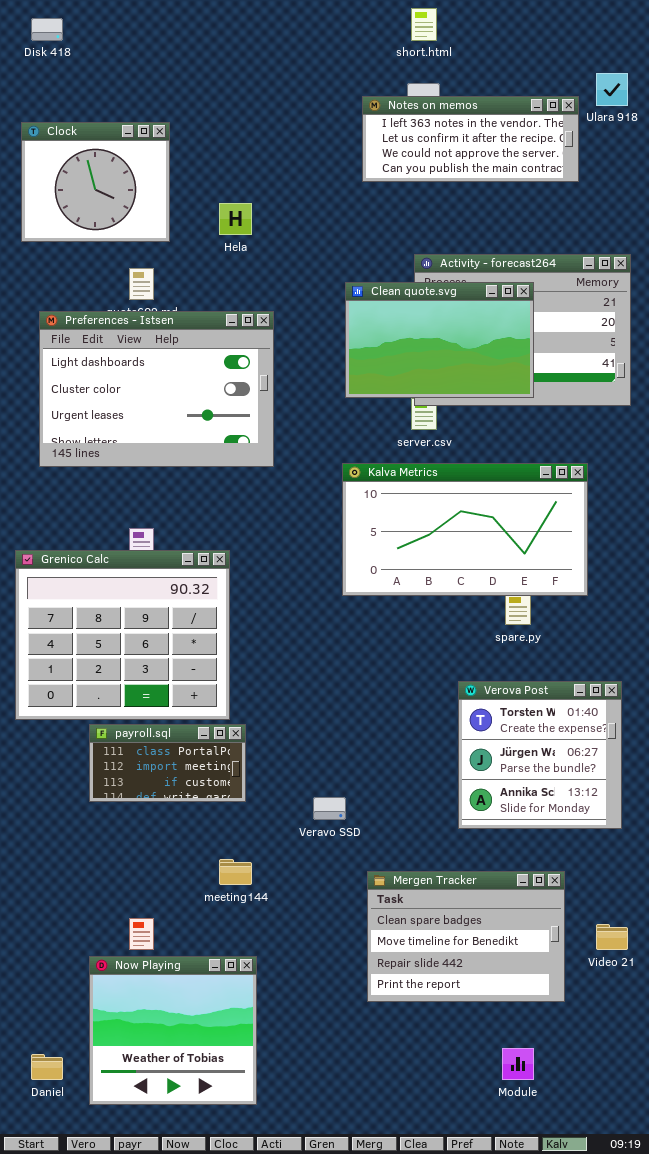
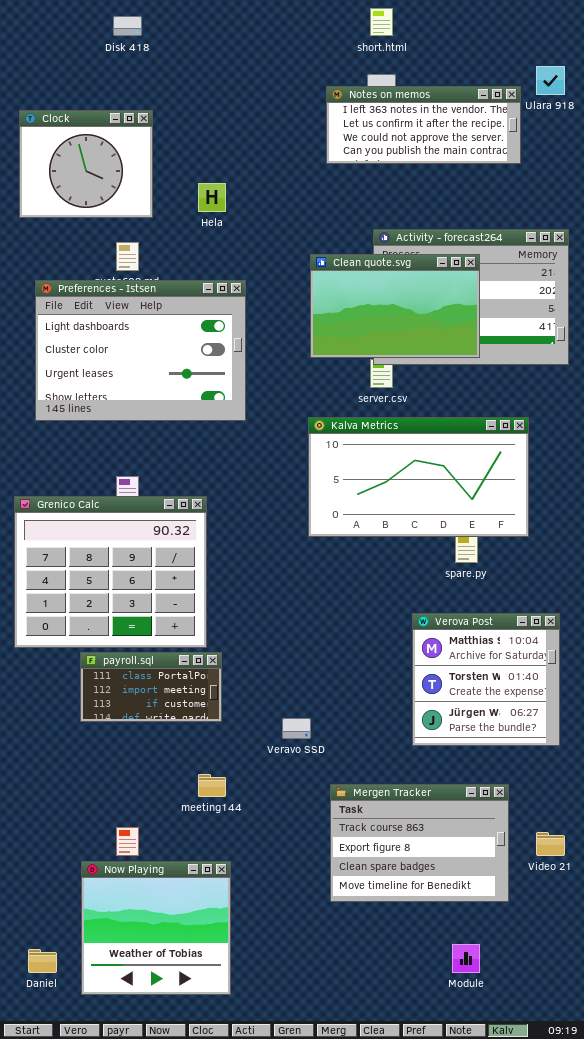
Disk 418: [31,18,63,41] -> [113,16,142,36], moved
Verova Post: [458,681,622,829] -> [412,613,560,746], scrolled up 1 row
Mergen Tracker: [367,871,565,1002] -> [330,784,509,902], scrolled up 2 rows

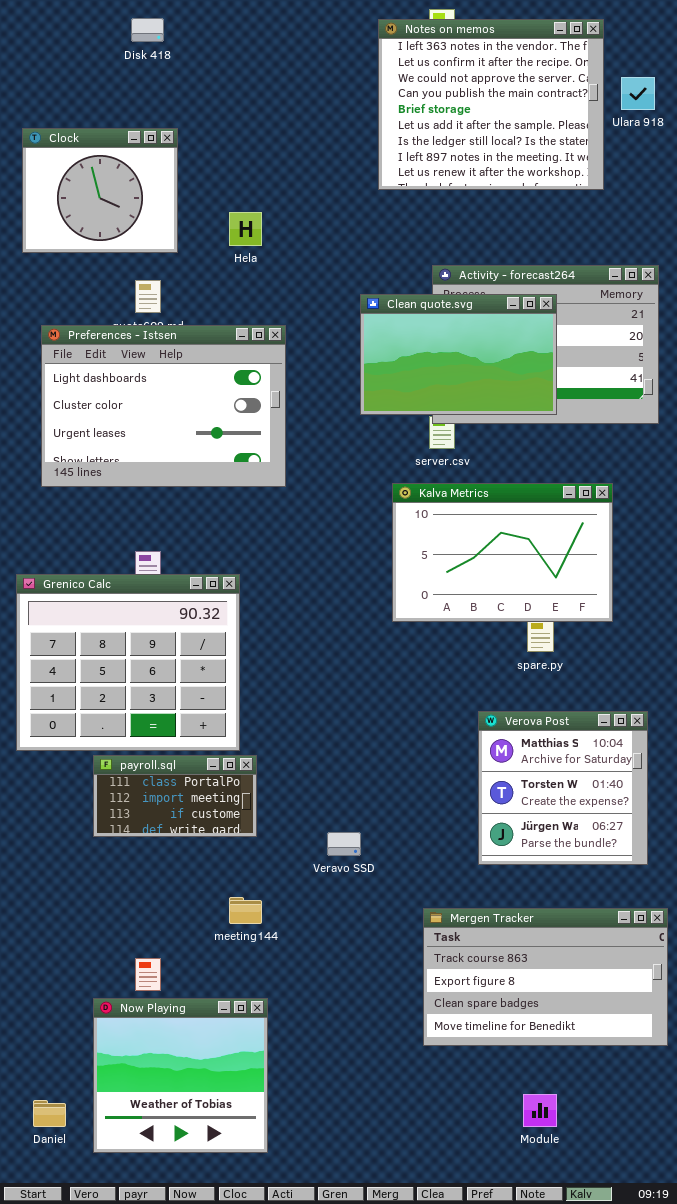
Notes on memos: [326,86,521,164] -> [378,19,604,190], resized
Kalva Metrics: [308,417,529,537] -> [392,483,613,622], resized
Mergen Tracker: [330,784,509,902] -> [423,908,668,1046], moved, resized

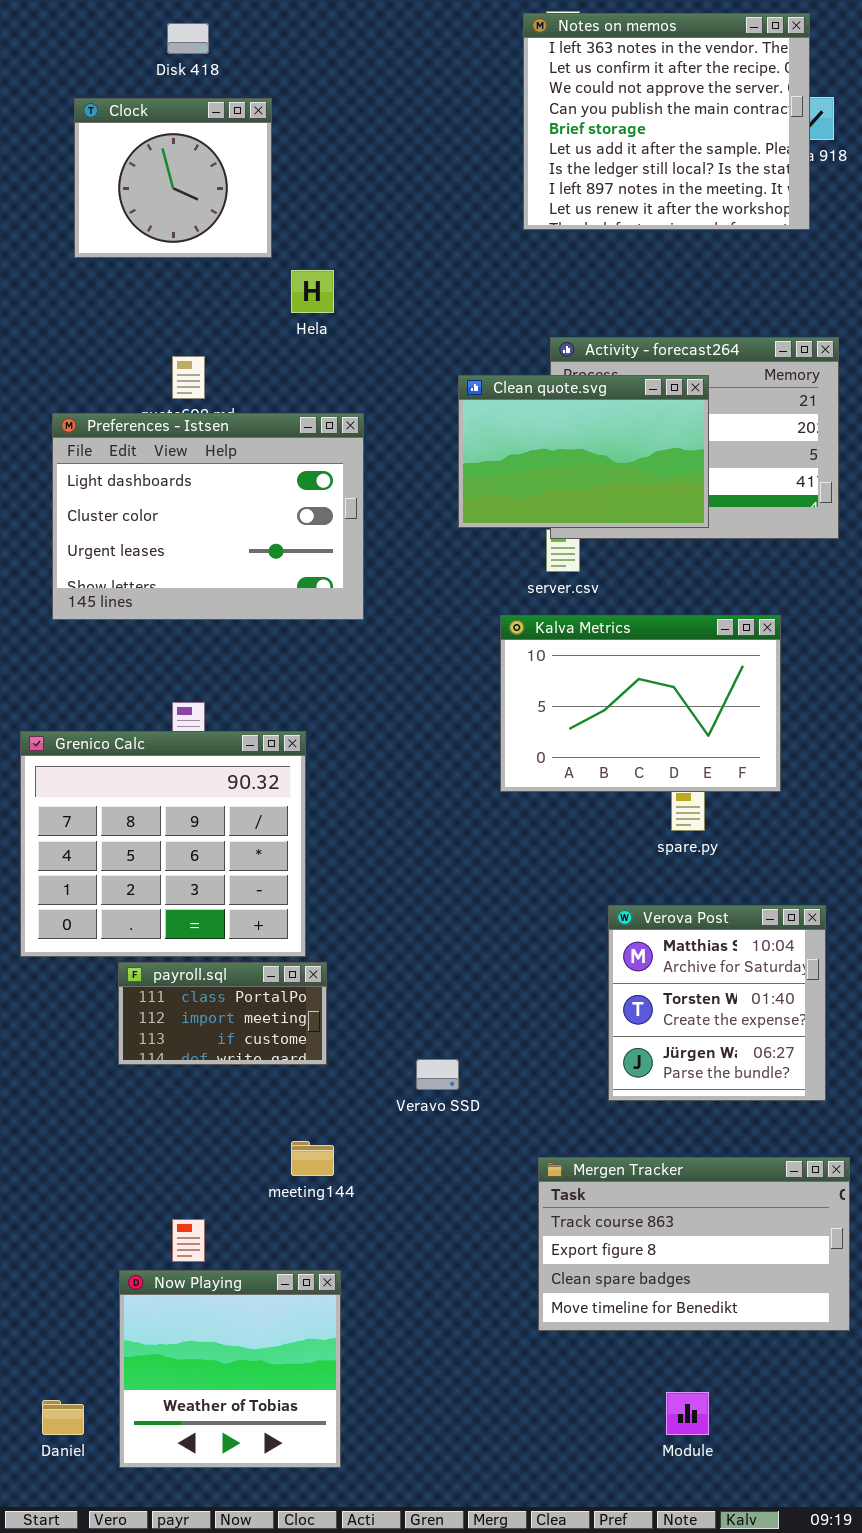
Notes on memos: [378,19,604,190] -> [523,13,810,230], moved
Clock: [22,128,178,253] -> [74,98,272,258], moved

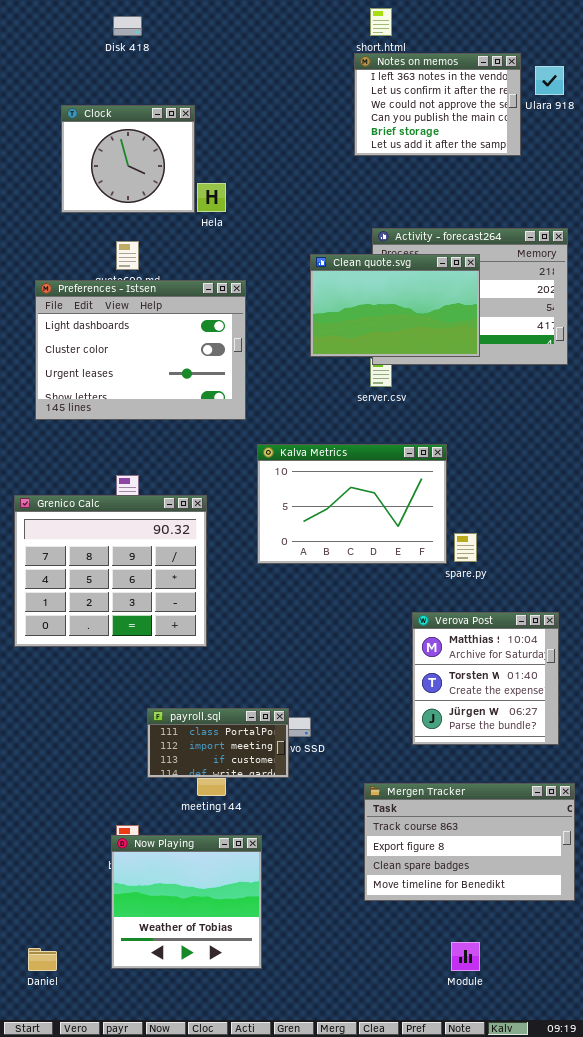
Notes on memos: [523,13,810,230] -> [354,53,521,156], resized
Clock: [74,98,272,258] -> [61,105,195,213], moved
Kalva Metrics: [500,615,781,792] -> [257,444,447,564], moved
payroll.sql: [118,962,327,1065] -> [147,708,289,778], moved
Now Playing: [119,1270,341,1468] -> [111,835,262,969], moved

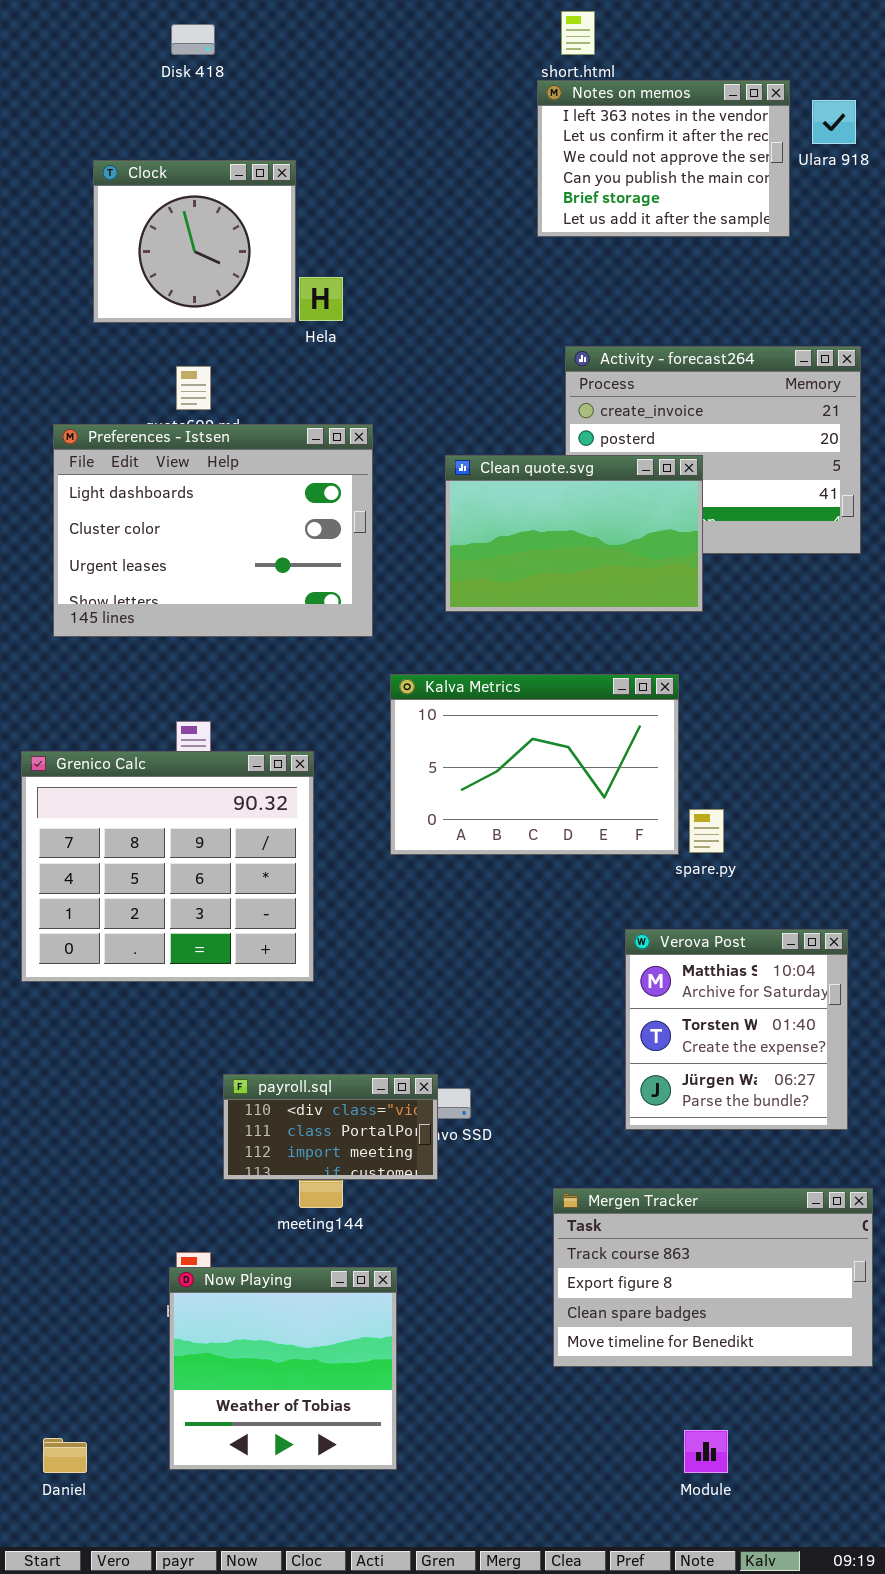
Clean quote.svg: [310,254,480,357] -> [445,455,703,612], moved
payroll.sql: [147,708,289,778] -> [223,1074,438,1180], scrolled up 1 row

